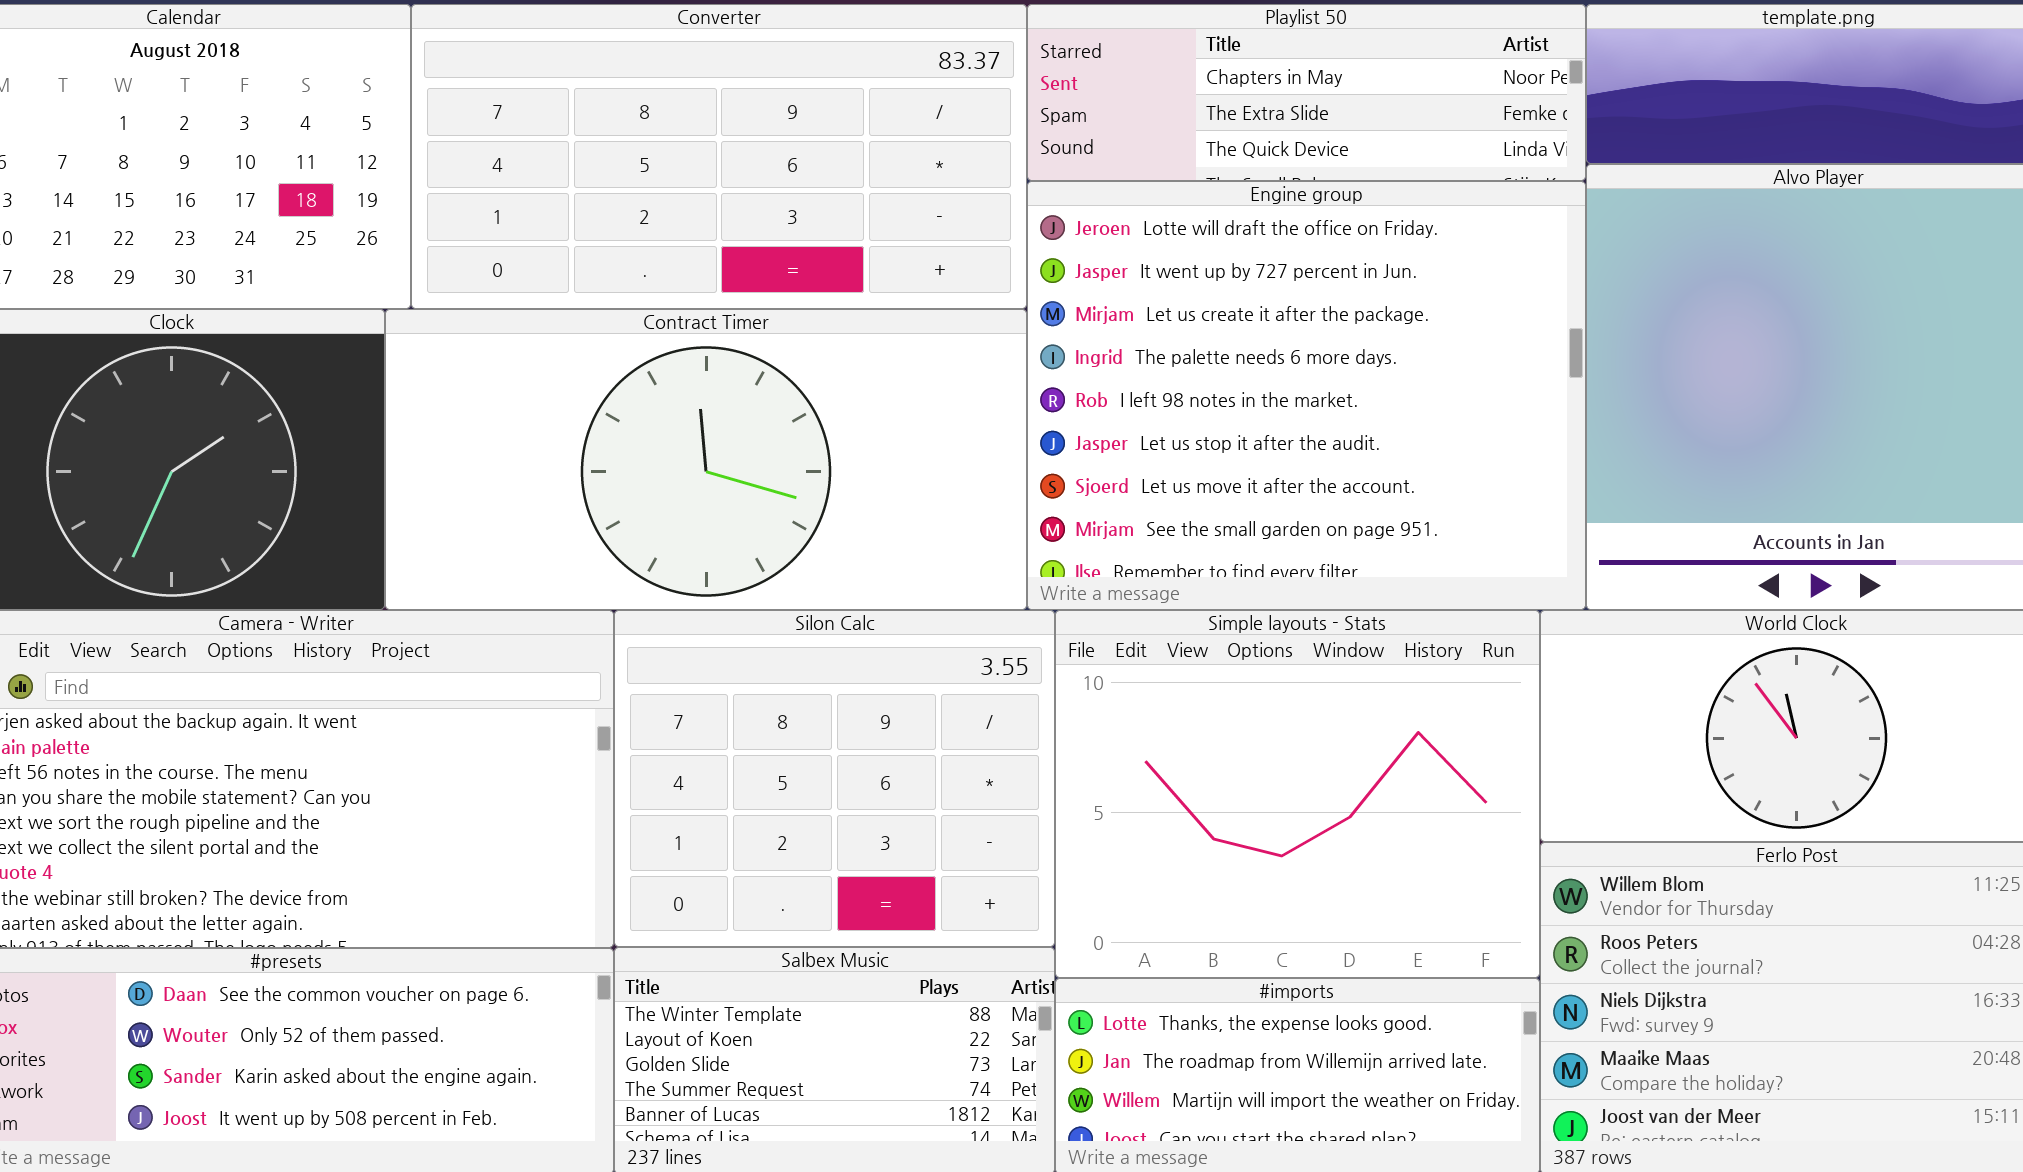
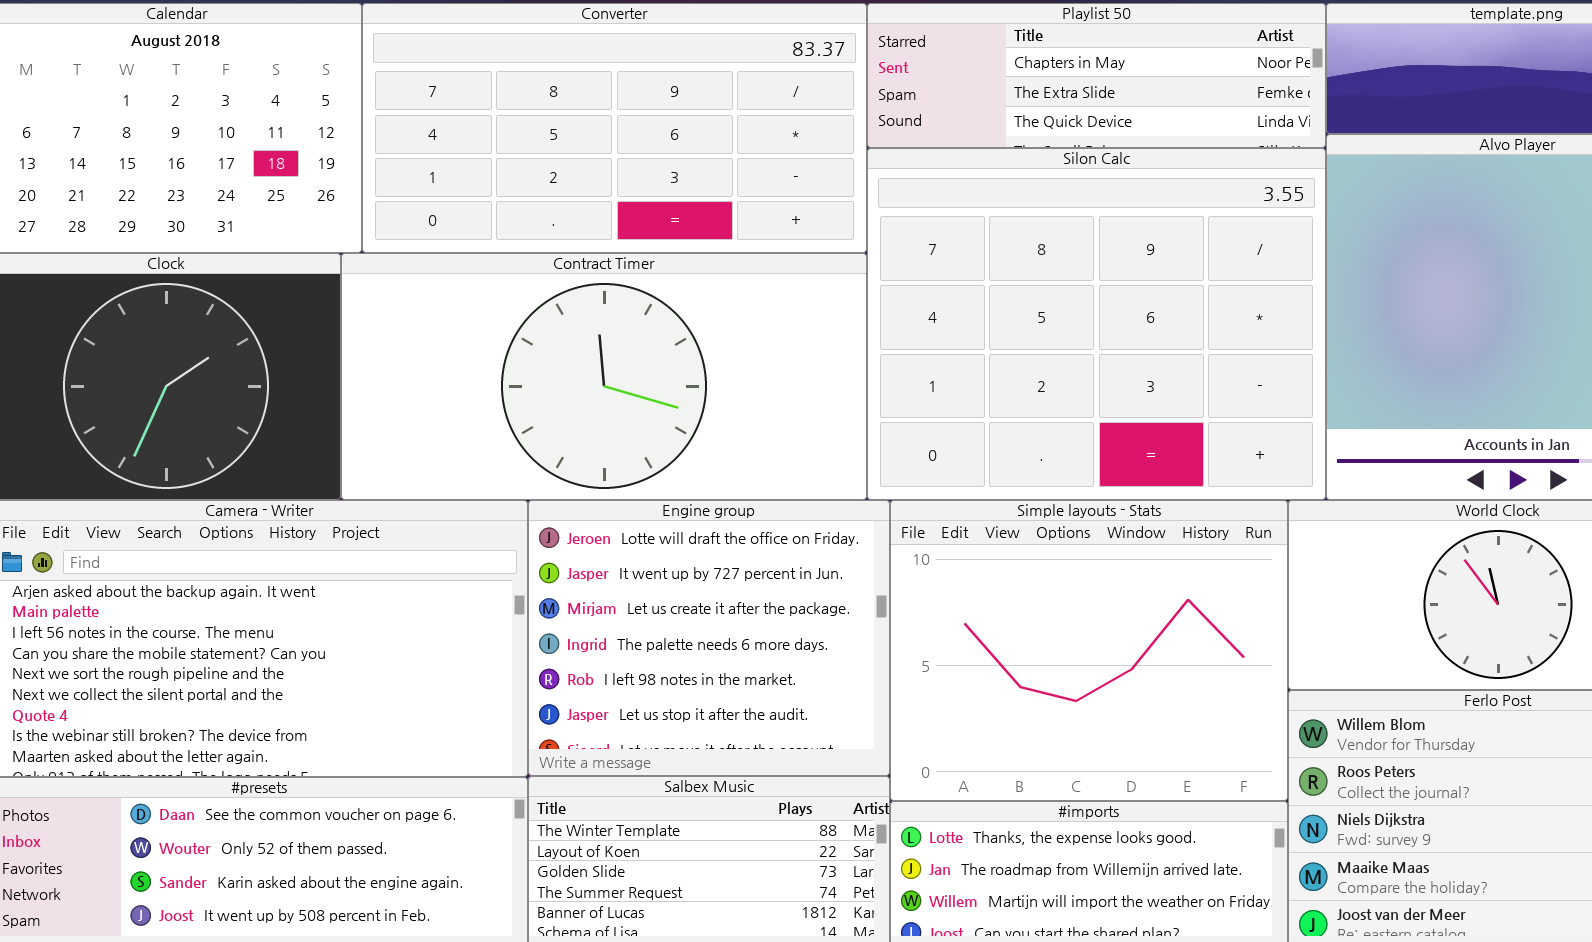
Engine group: [1027,181,1586,610] -> [528,500,890,776], moved, resized
Silon Calc: [614,610,1055,947] -> [867,148,1326,500], moved, resized

